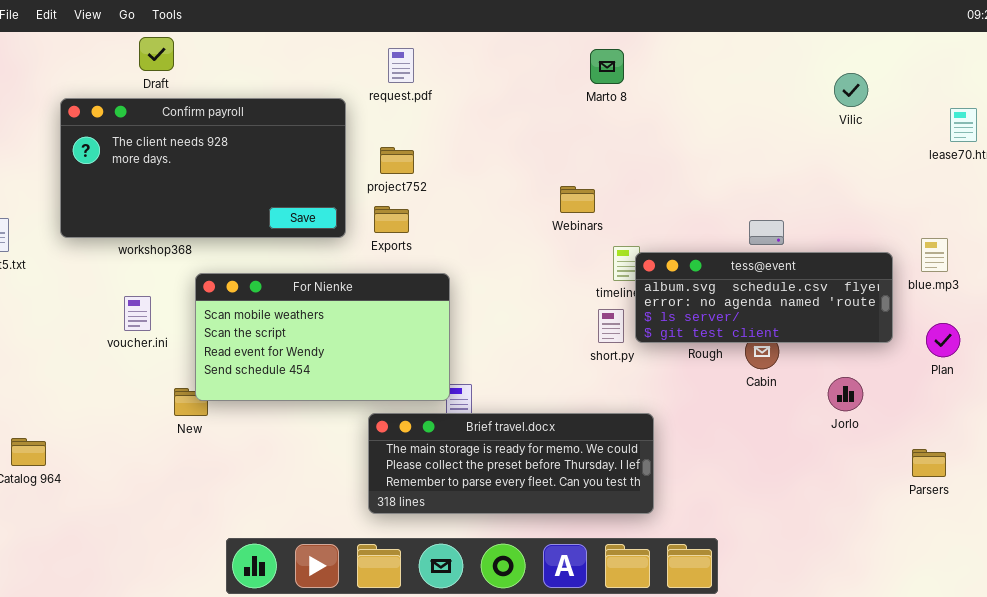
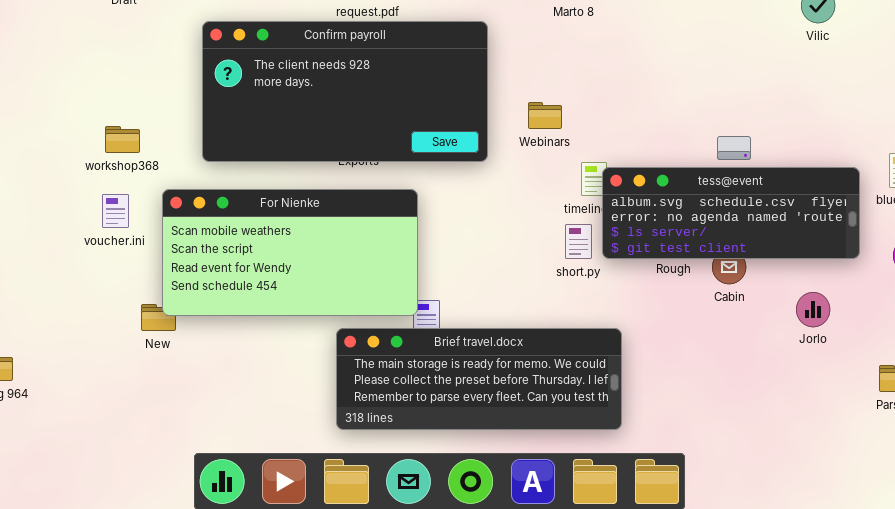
Confirm payroll: [60,98,346,238] -> [202,21,488,162], moved
voucher.ini: [124,296,151,331] -> [102,194,129,228], moved

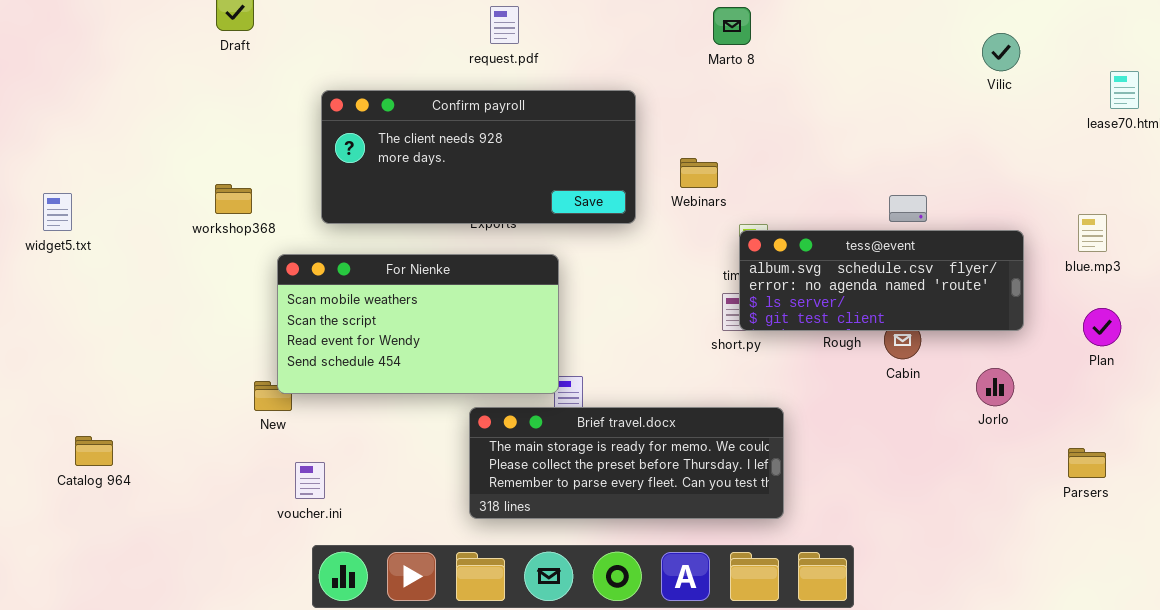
Confirm payroll: [202,21,488,162] -> [321,90,636,224], resized
tess@event: [602,167,860,259] -> [739,230,1024,331], moved
voucher.ini: [102,194,129,228] -> [295,462,325,499], moved

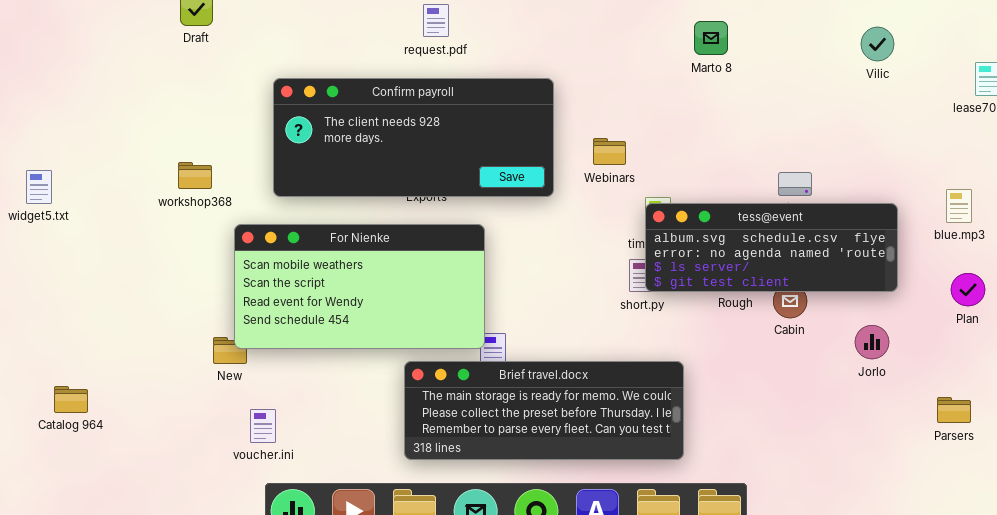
Marto 8: [713,7,751,45] -> [694,21,728,55], moved

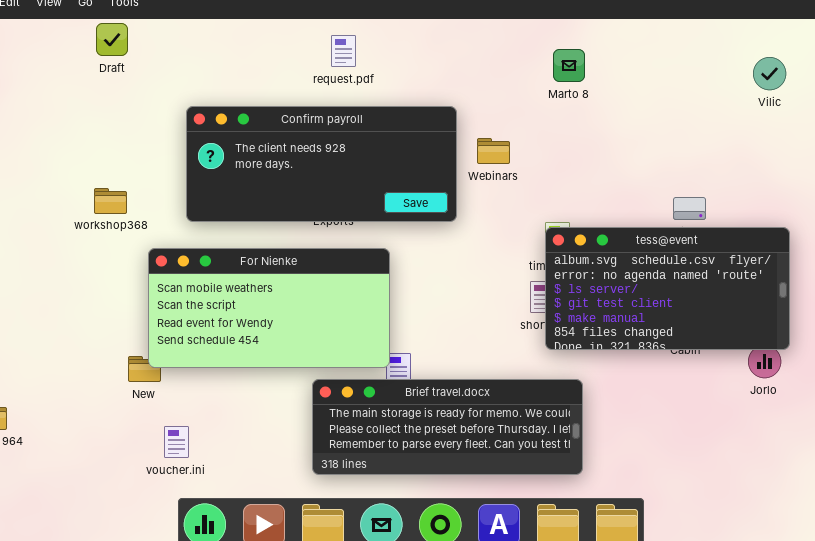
Marto 8: [694,21,728,55] -> [553,49,585,82], moved
Webinars: [593,138,626,165] -> [477,138,510,164], moved
tess@event: [645,203,898,292] -> [545,227,790,350], resized

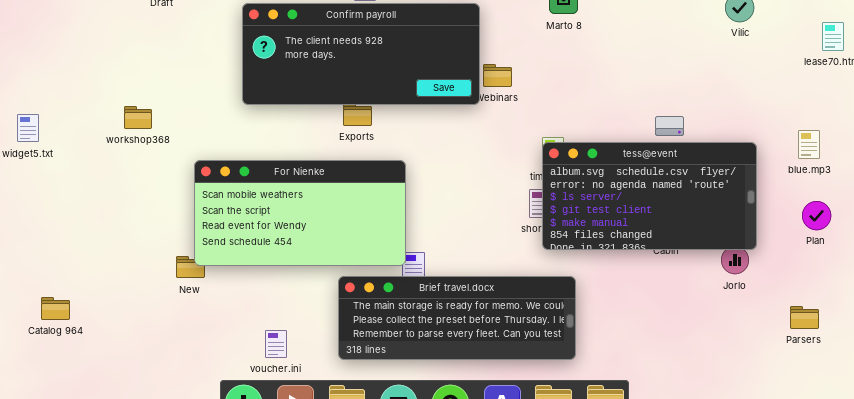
Confirm payroll: [186,106,457,222] -> [242,3,480,105], moved
workshop368: [94,188,127,214] -> [124,106,152,129], moved
voucher.ini: [164,426,189,458] -> [265,330,287,358], moved

